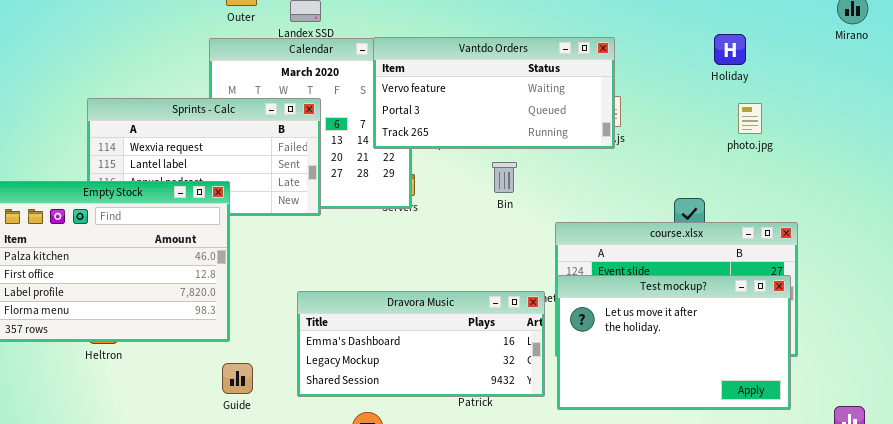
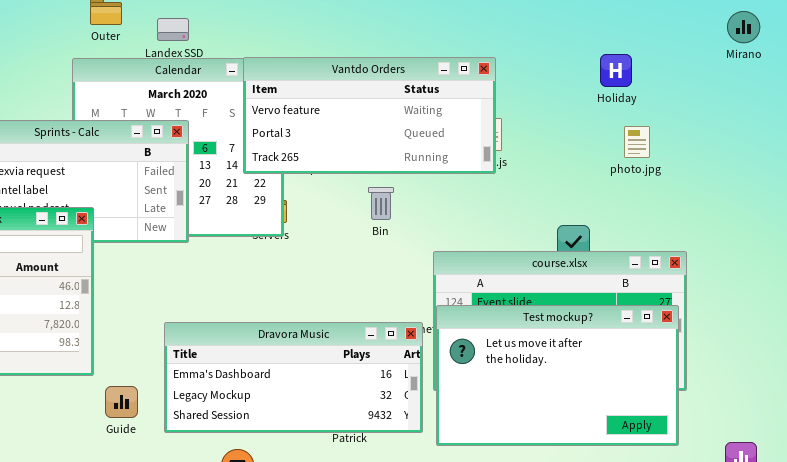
Guide: [222,363,253,394] -> [105,386,138,418], moved

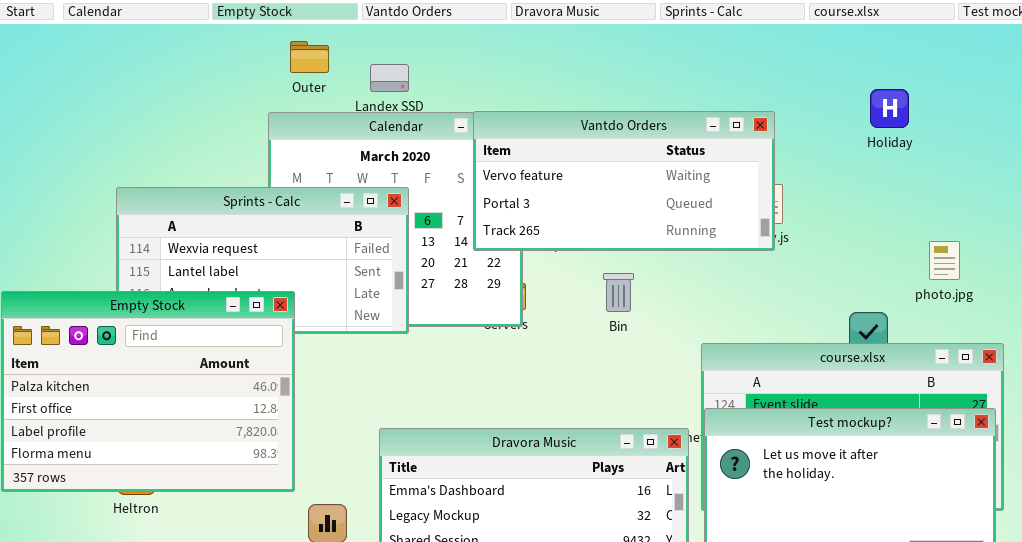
Holiday: [600,54,632,87] -> [870,89,909,128], moved
photo.jpg: [624,126,650,158] -> [929,241,960,280], moved
Bin: [368,187,394,220] -> [603,273,634,312], moved

